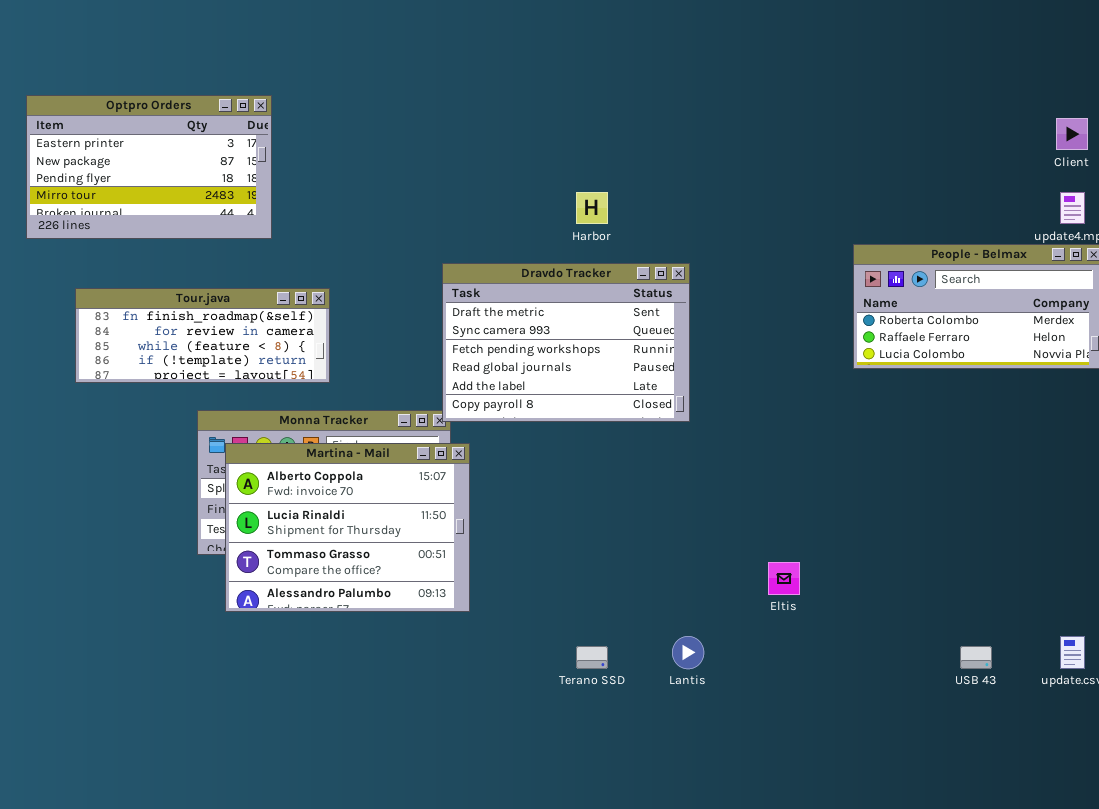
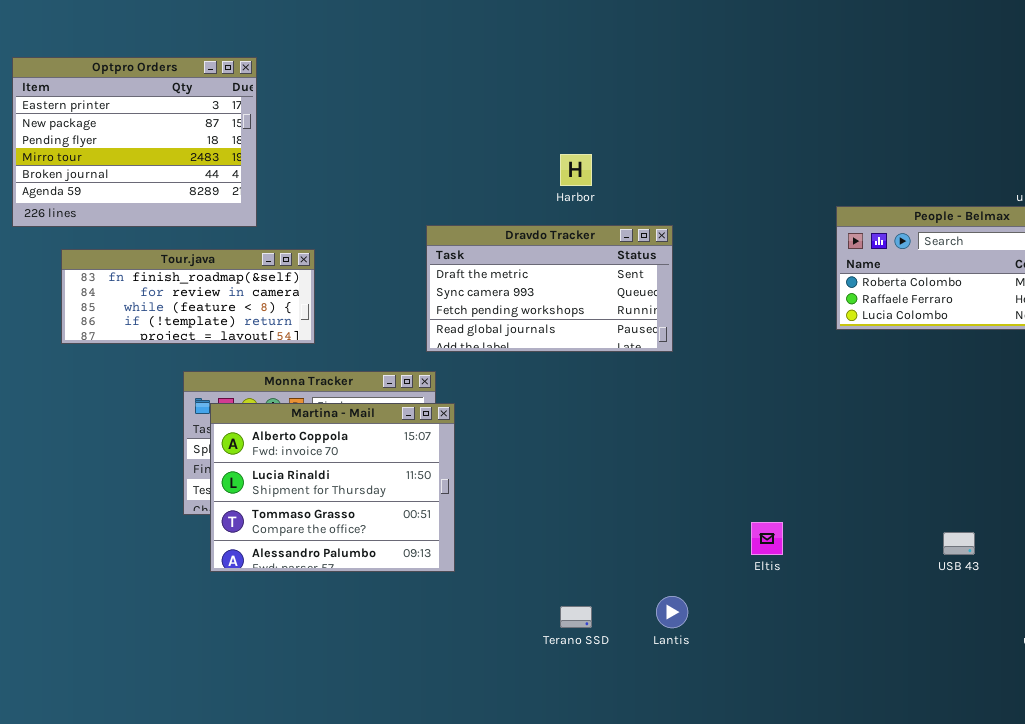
Optpro Orders: [26,95,272,239] -> [12,57,257,227], resized
Dravdo Tracker: [442,263,690,422] -> [426,225,673,352], resized
USB 43: [960,646,992,669] -> [943,532,975,555], moved

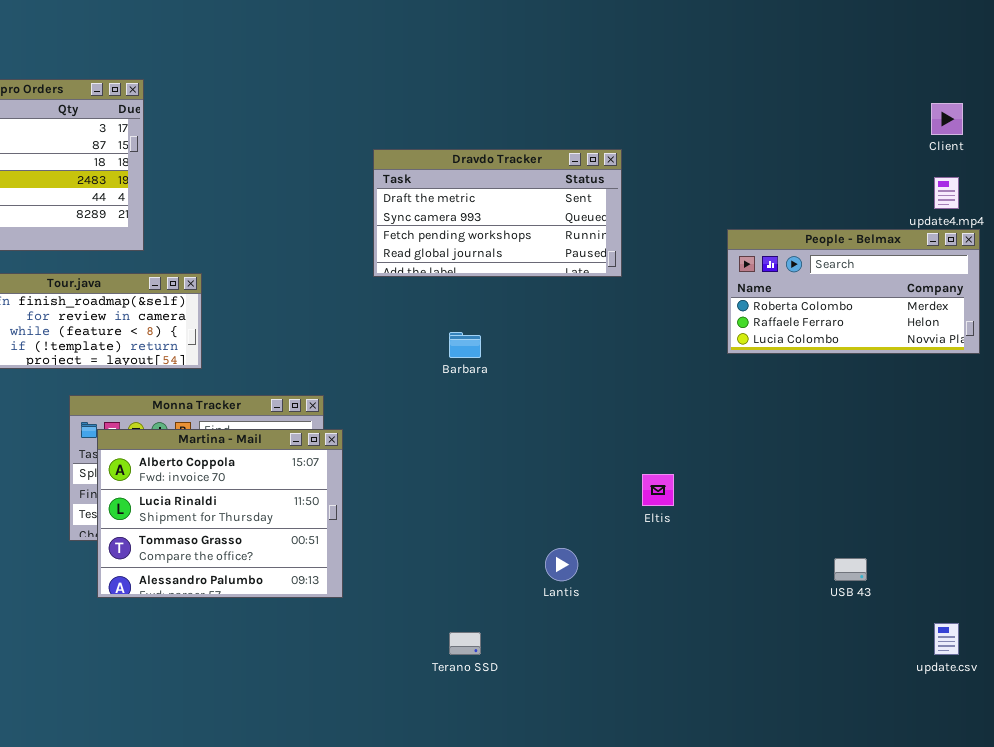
Dravdo Tracker: [426,225,673,352] -> [373,149,622,277], moved
Eltis: [751,522,783,555] -> [642,474,674,506], moved
Lantis: [656,596,688,628] -> [545,548,578,581], moved

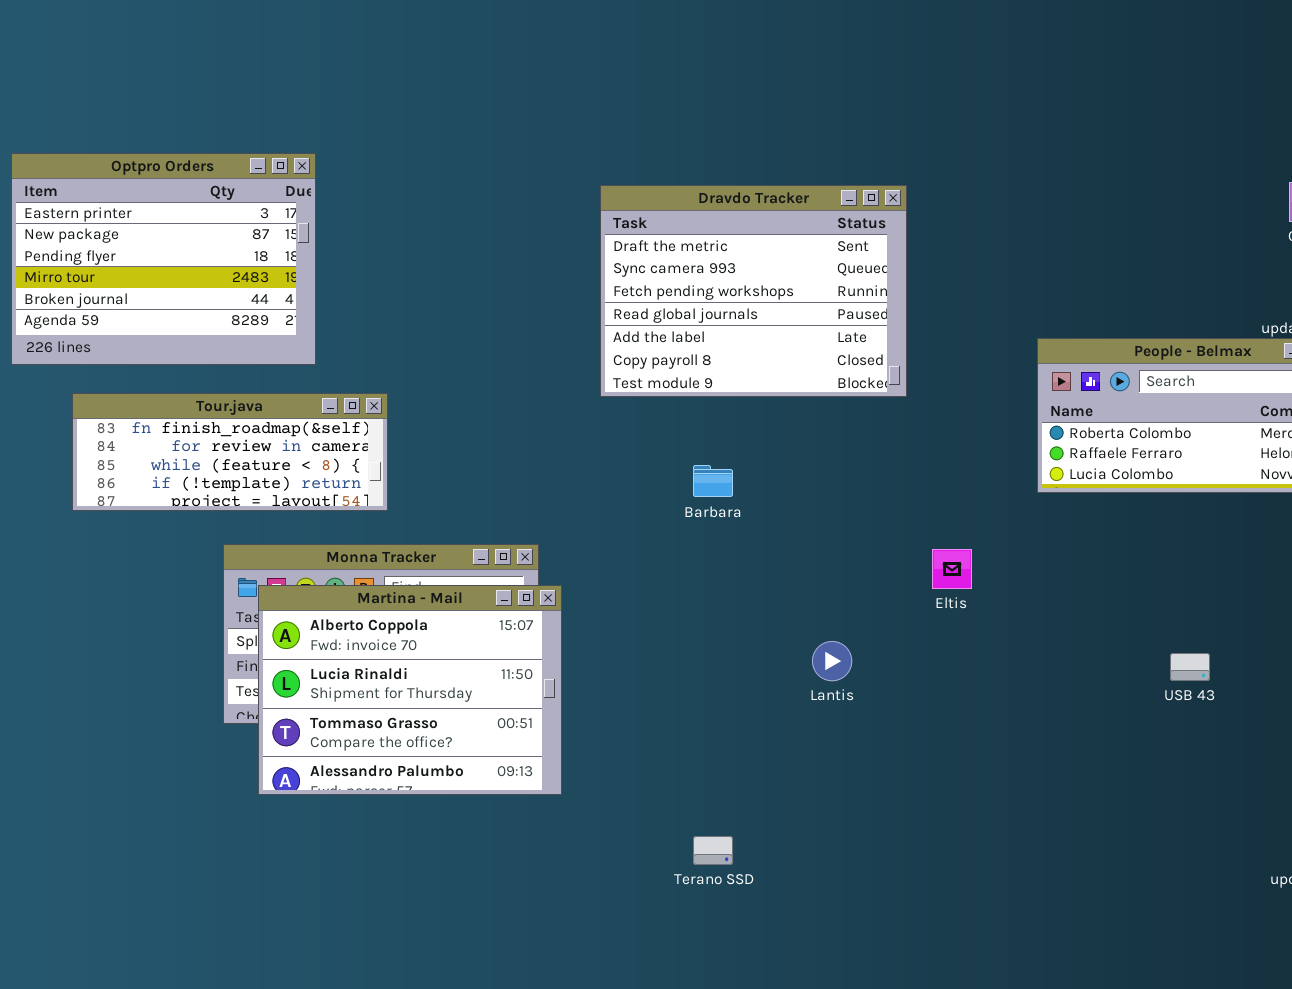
Dravdo Tracker: [373,149,622,277] -> [600,185,907,397], resized
Eltis: [642,474,674,506] -> [932,549,972,589], moved
Lantis: [545,548,578,581] -> [812,641,852,681], moved
USB 43: [834,558,867,581] -> [1170,653,1210,681], moved

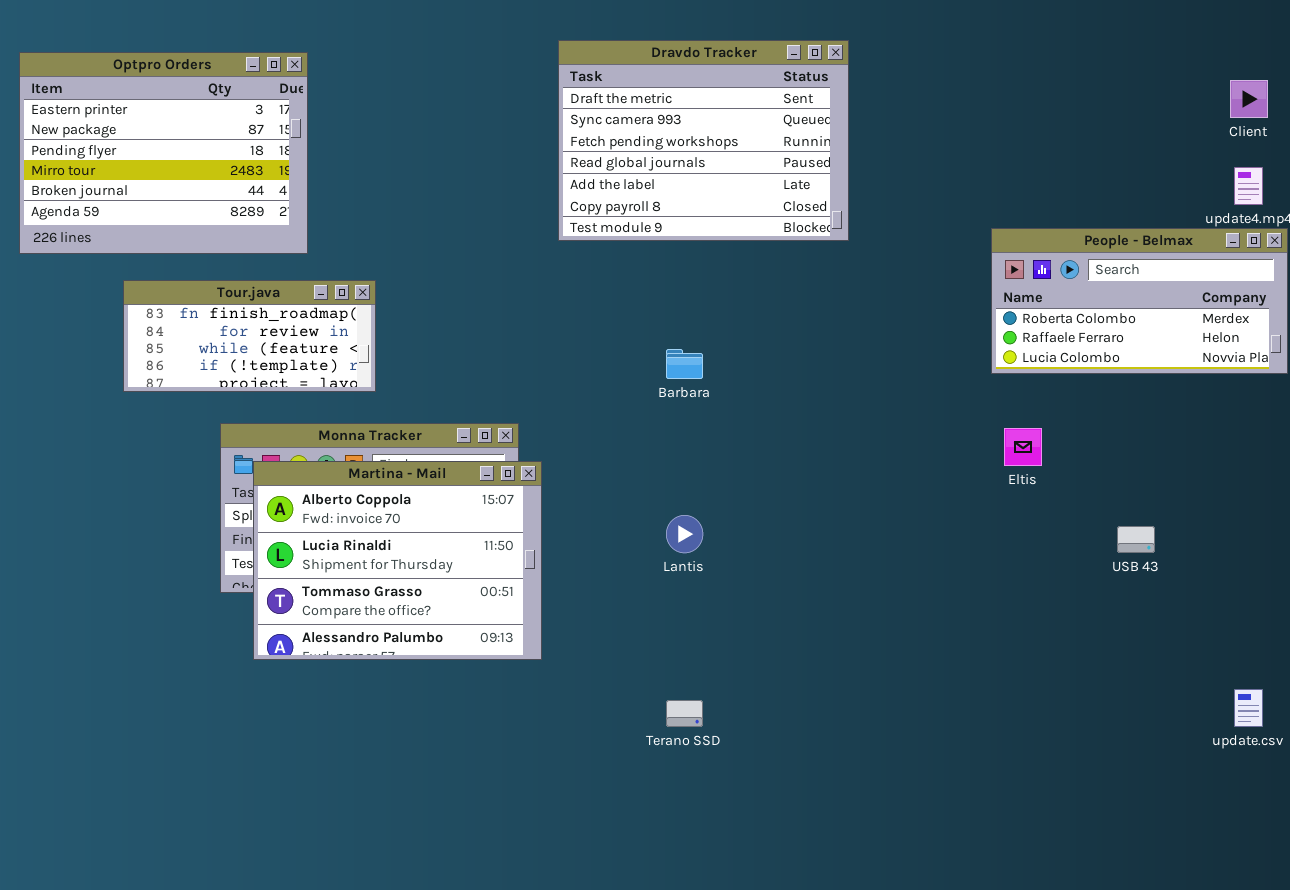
Dravdo Tracker: [600,185,907,397] -> [558,40,849,241], moved
Tour.java: [72,393,388,511] -> [123,280,376,392], resized
Eltis: [932,549,972,589] -> [1004,428,1042,466], moved
Lantis: [812,641,852,681] -> [666,515,703,553], moved

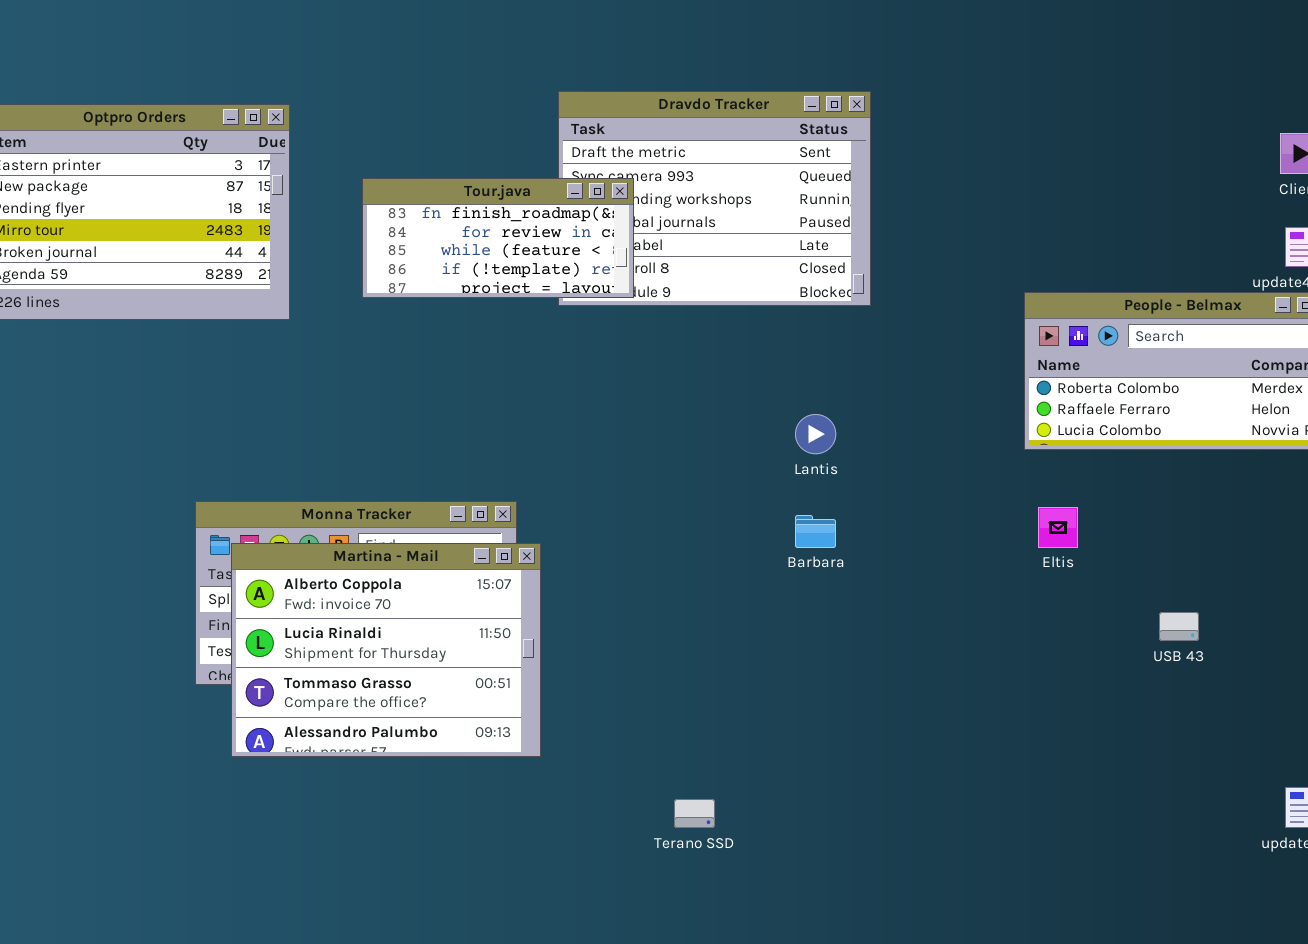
Tour.java: [123,280,376,392] -> [362,178,634,298], moved
Barbara: [666,349,703,379] -> [795,515,836,548], moved
Lantis: [666,515,703,553] -> [795,414,836,454], moved

